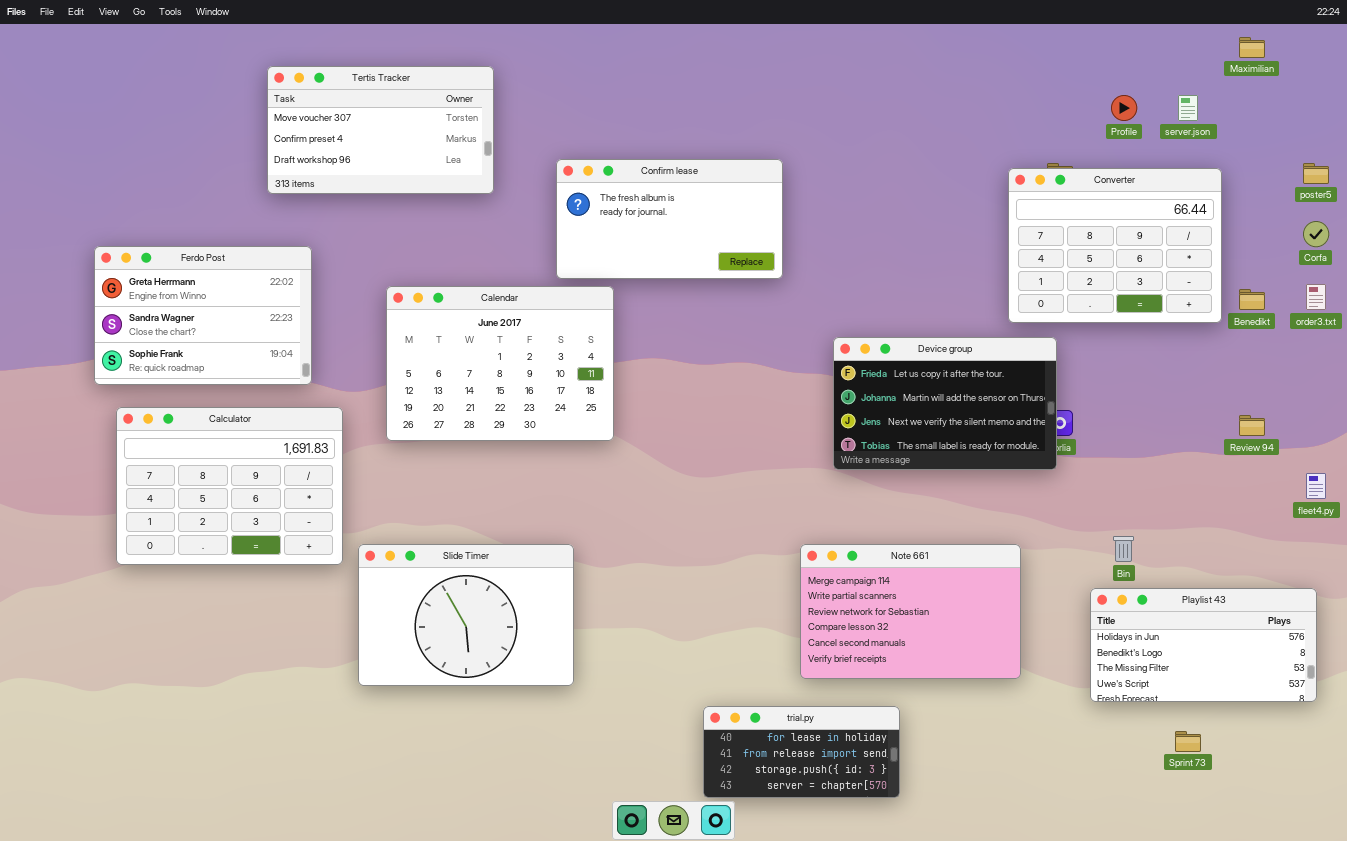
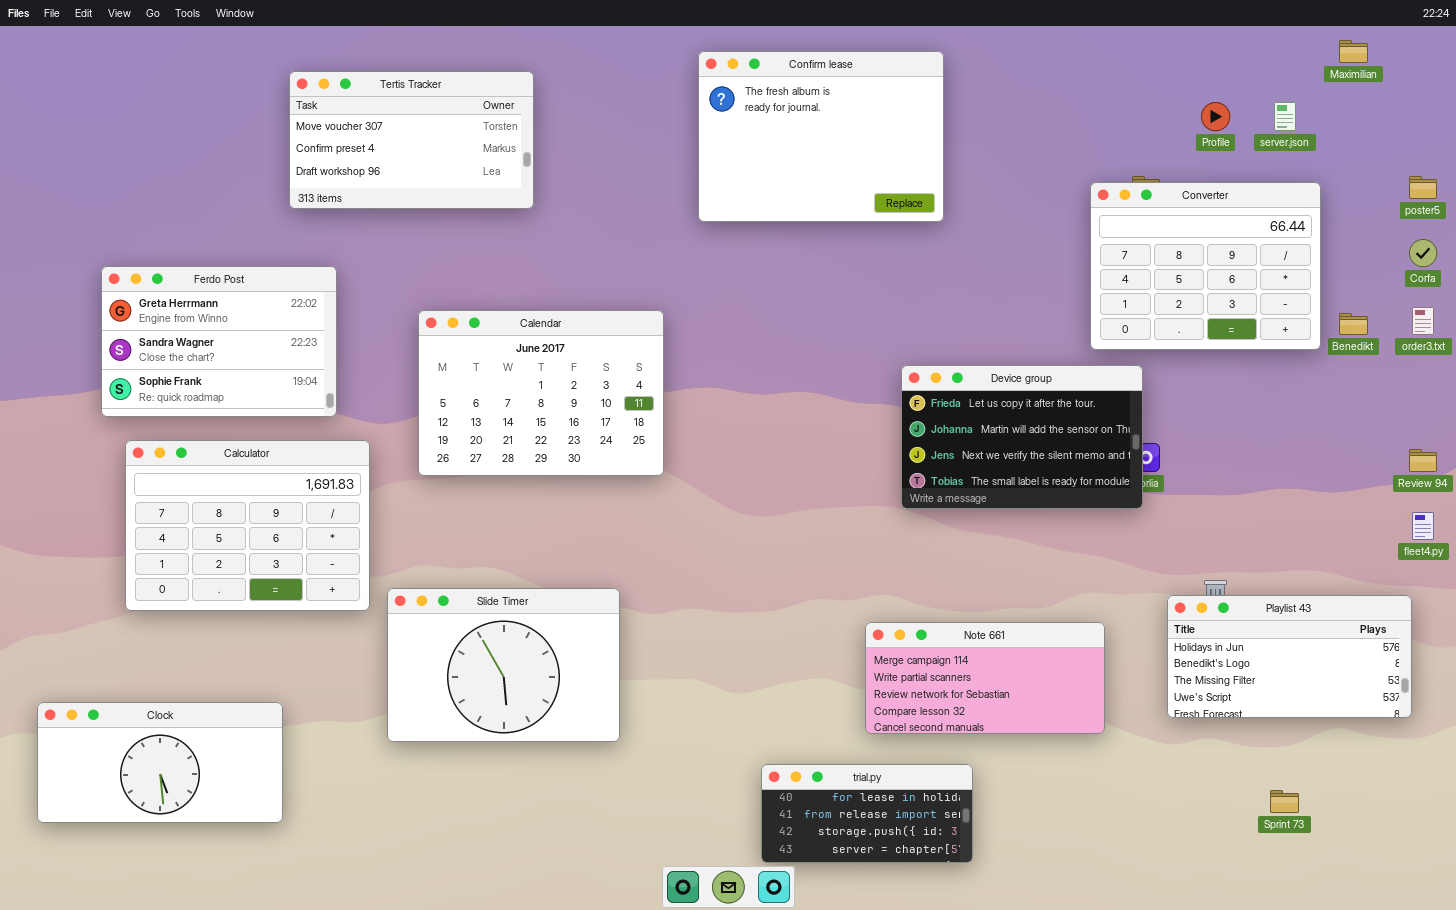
Confirm lease: [556,159,783,279] -> [698,51,944,222], moved, resized
Review 94: [1239,415,1265,436] -> [1409,449,1437,472], moved
Note 661: [800,544,1021,679] -> [865,622,1105,734], resized
Playlist 43: [1090,588,1317,702] -> [1167,595,1412,718], moved
Clock: none -> [37,702,283,823], opened

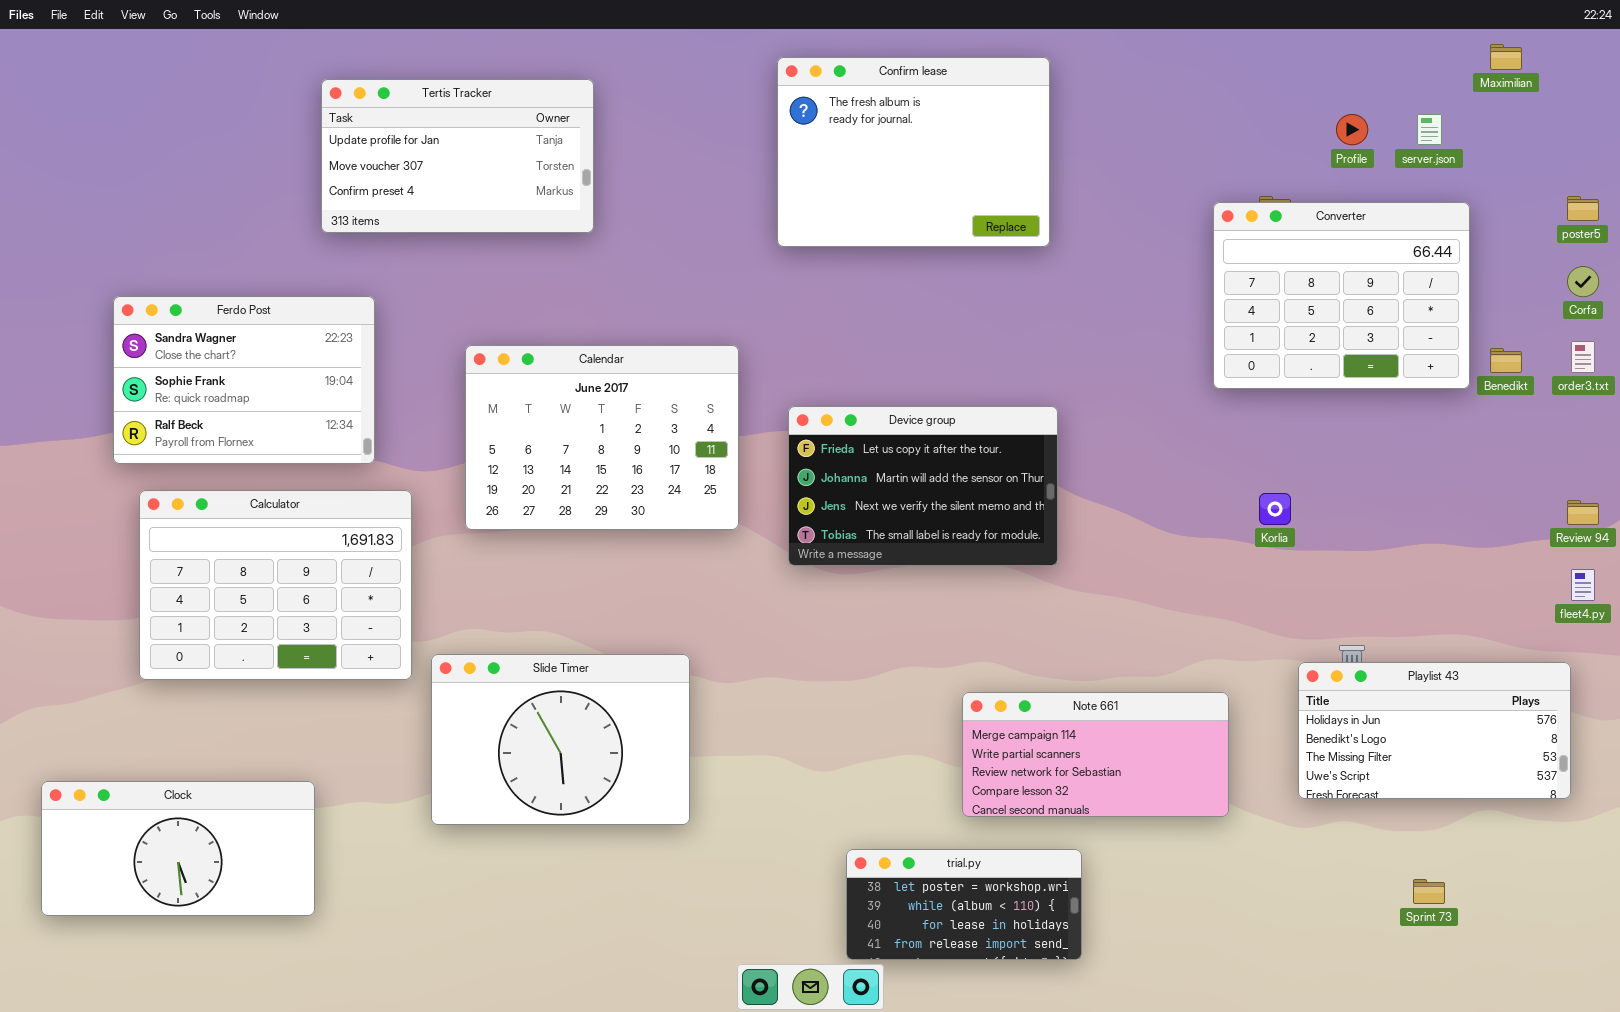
Tertis Tracker: [289,71,534,209] -> [321,79,594,233], scrolled up 1 row
Ferdo Post: [101,266,337,417] -> [113,296,375,464], scrolled down 1 row
Device group: [901,365,1143,509] -> [788,406,1058,566], moved
trial.py: [761,764,973,863] -> [846,849,1082,960], scrolled up 2 rows

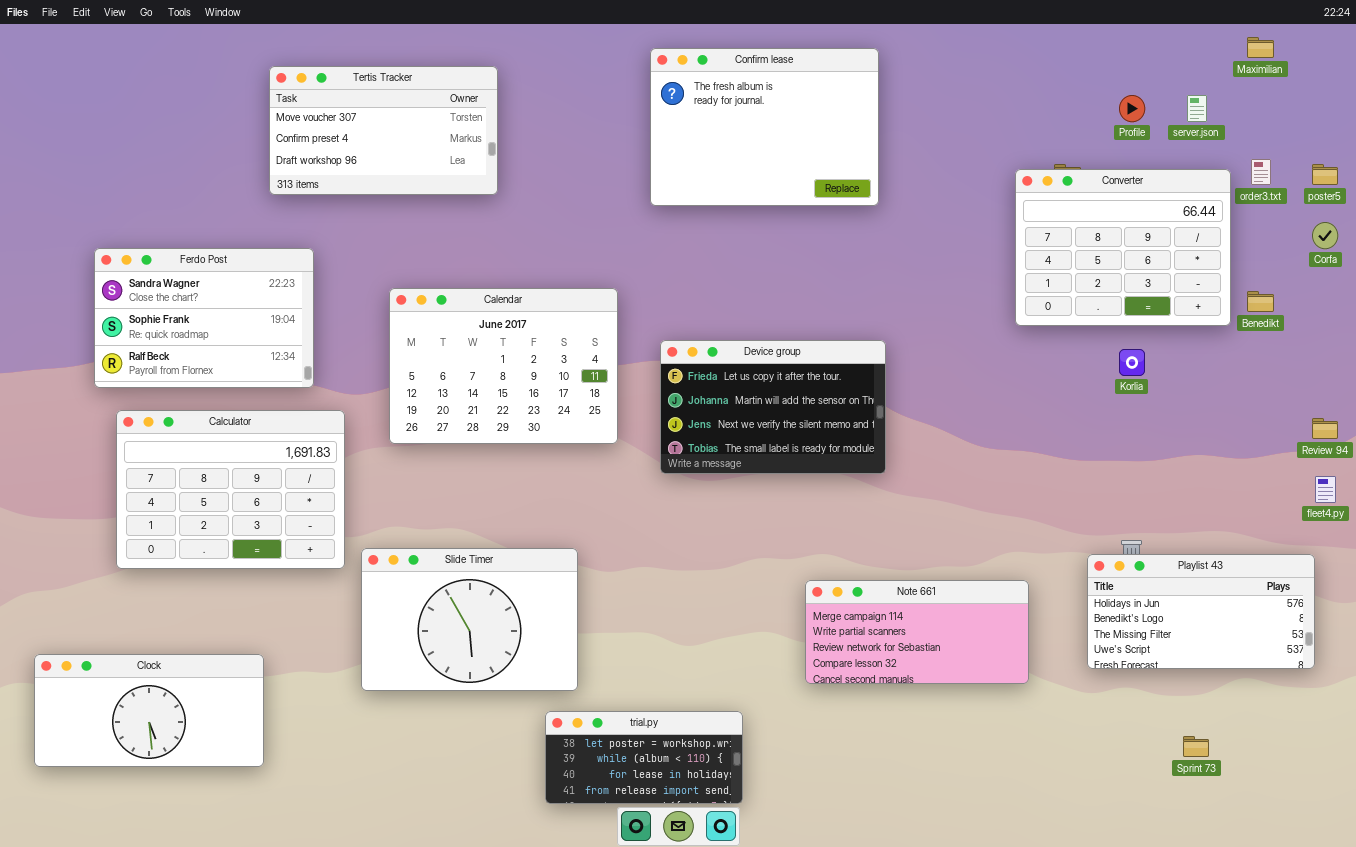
Tertis Tracker: [321,79,594,233] -> [269,66,498,195], scrolled down 1 row
order3.txt: [1571,341,1595,373] -> [1251,159,1271,185], moved
Korlia: [1259,493,1291,525] -> [1119,349,1145,376], moved
trial.py: [846,849,1082,960] -> [545,711,743,804], moved

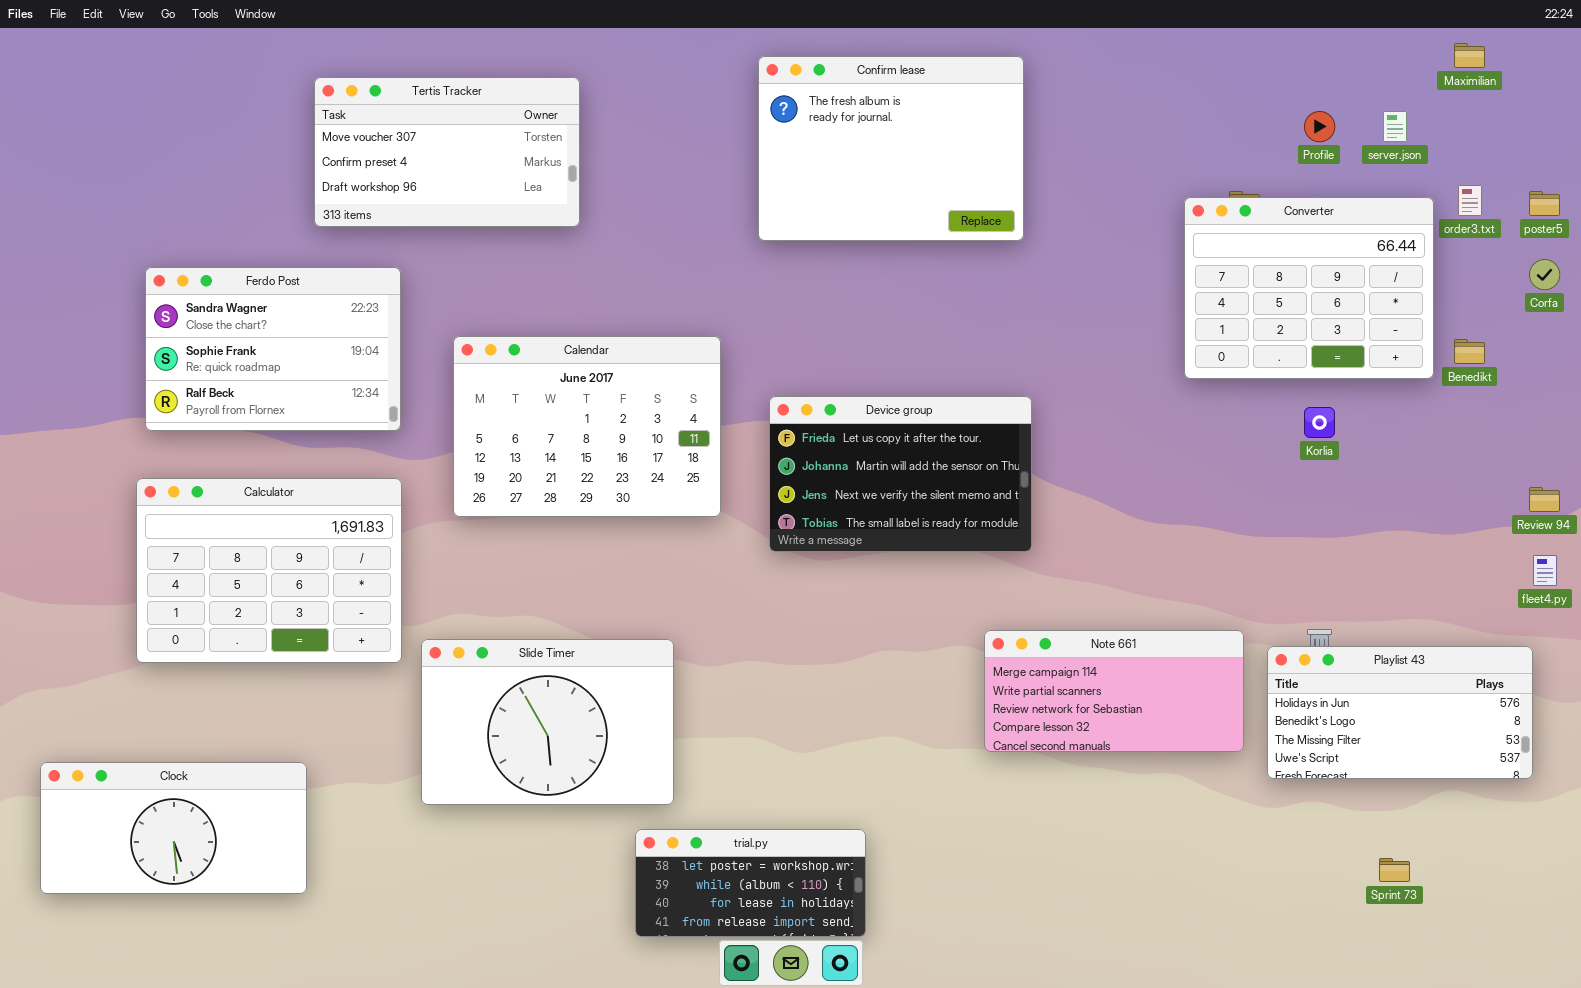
Ferdo Post: [94,248,314,388] -> [145,267,401,431], moved
Note 661: [805,580,1029,684] -> [984,630,1244,752], moved

